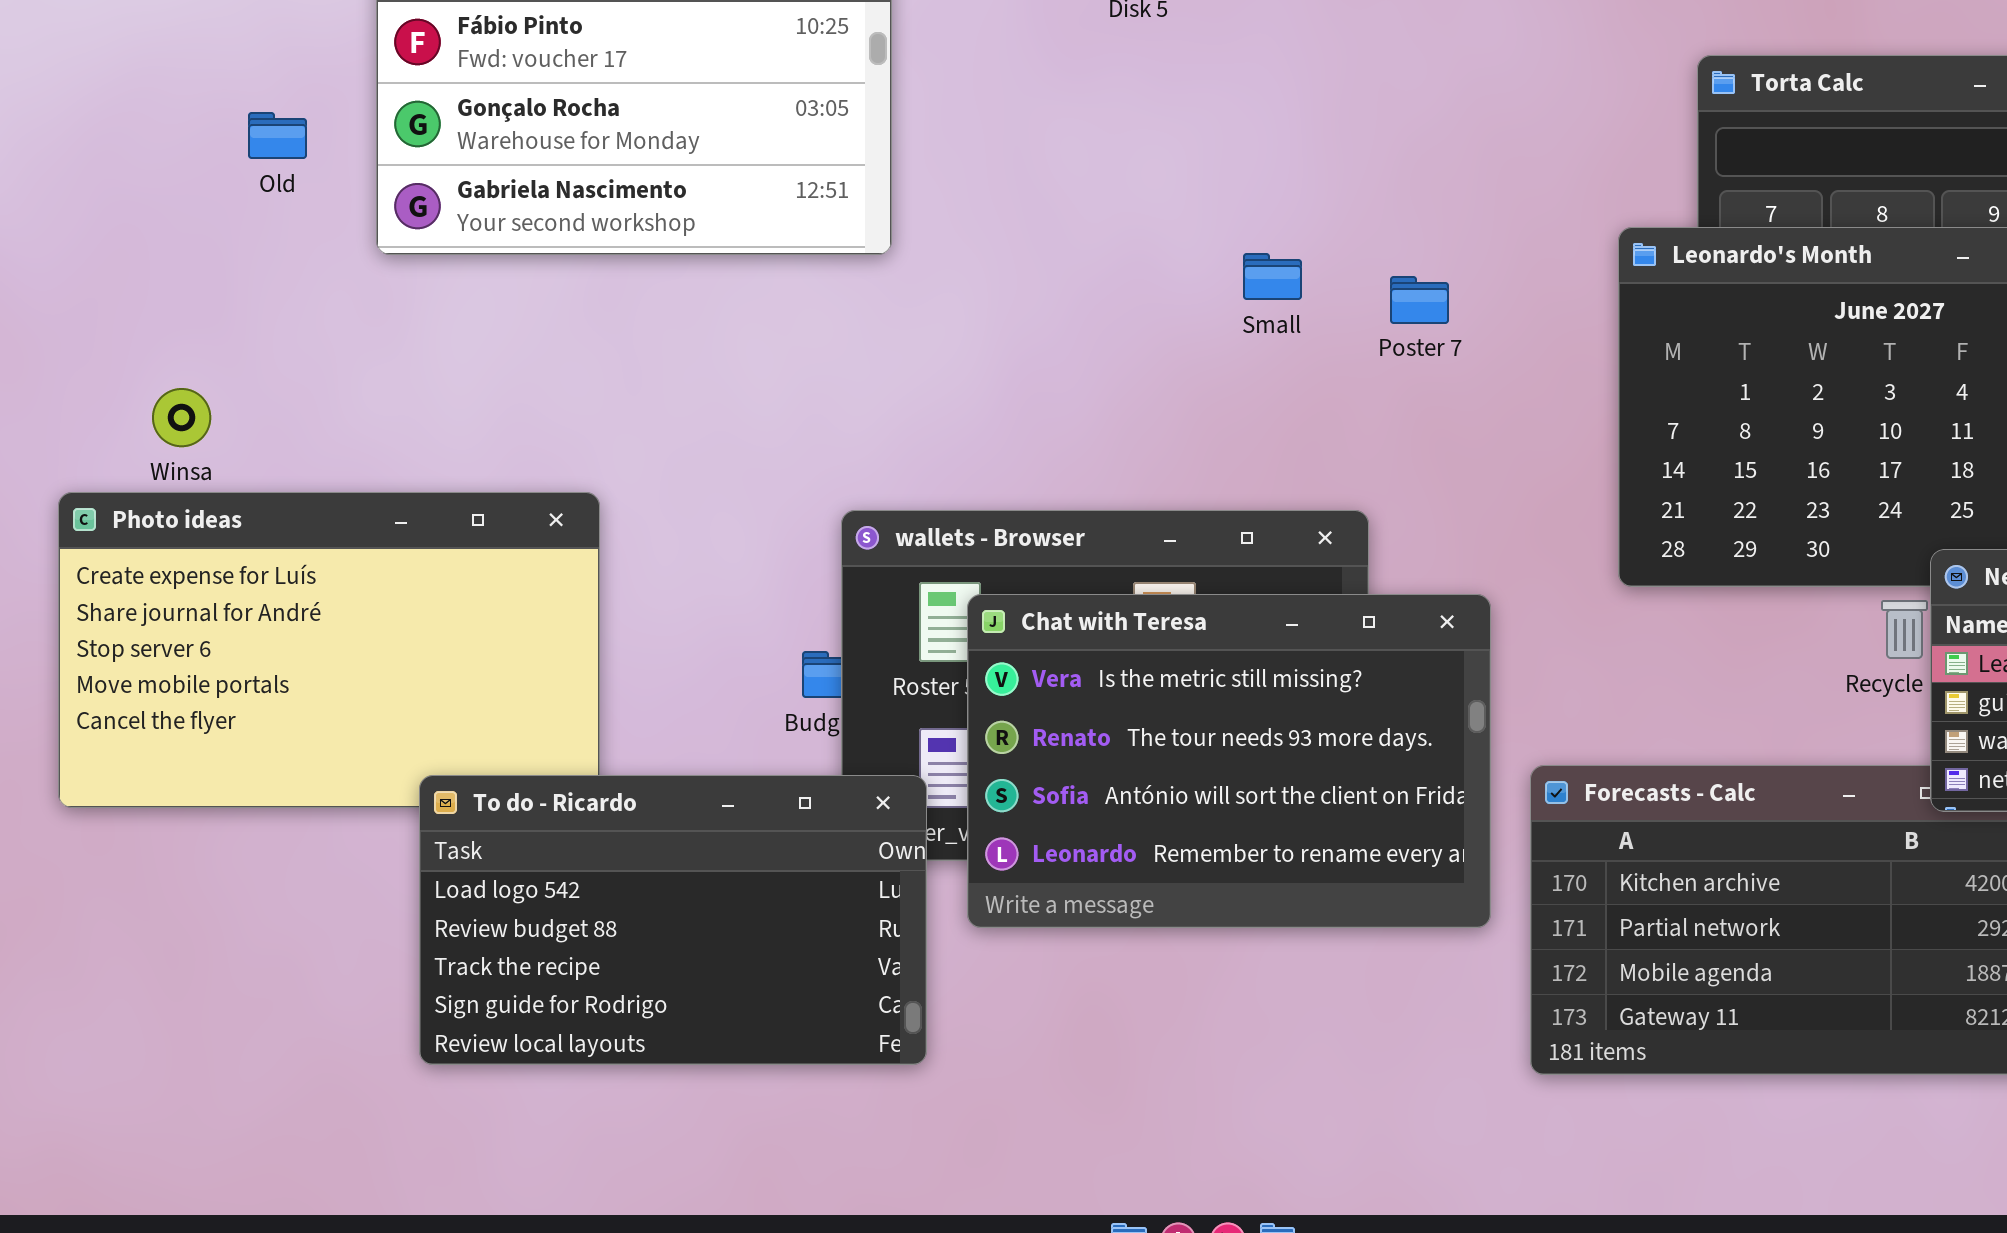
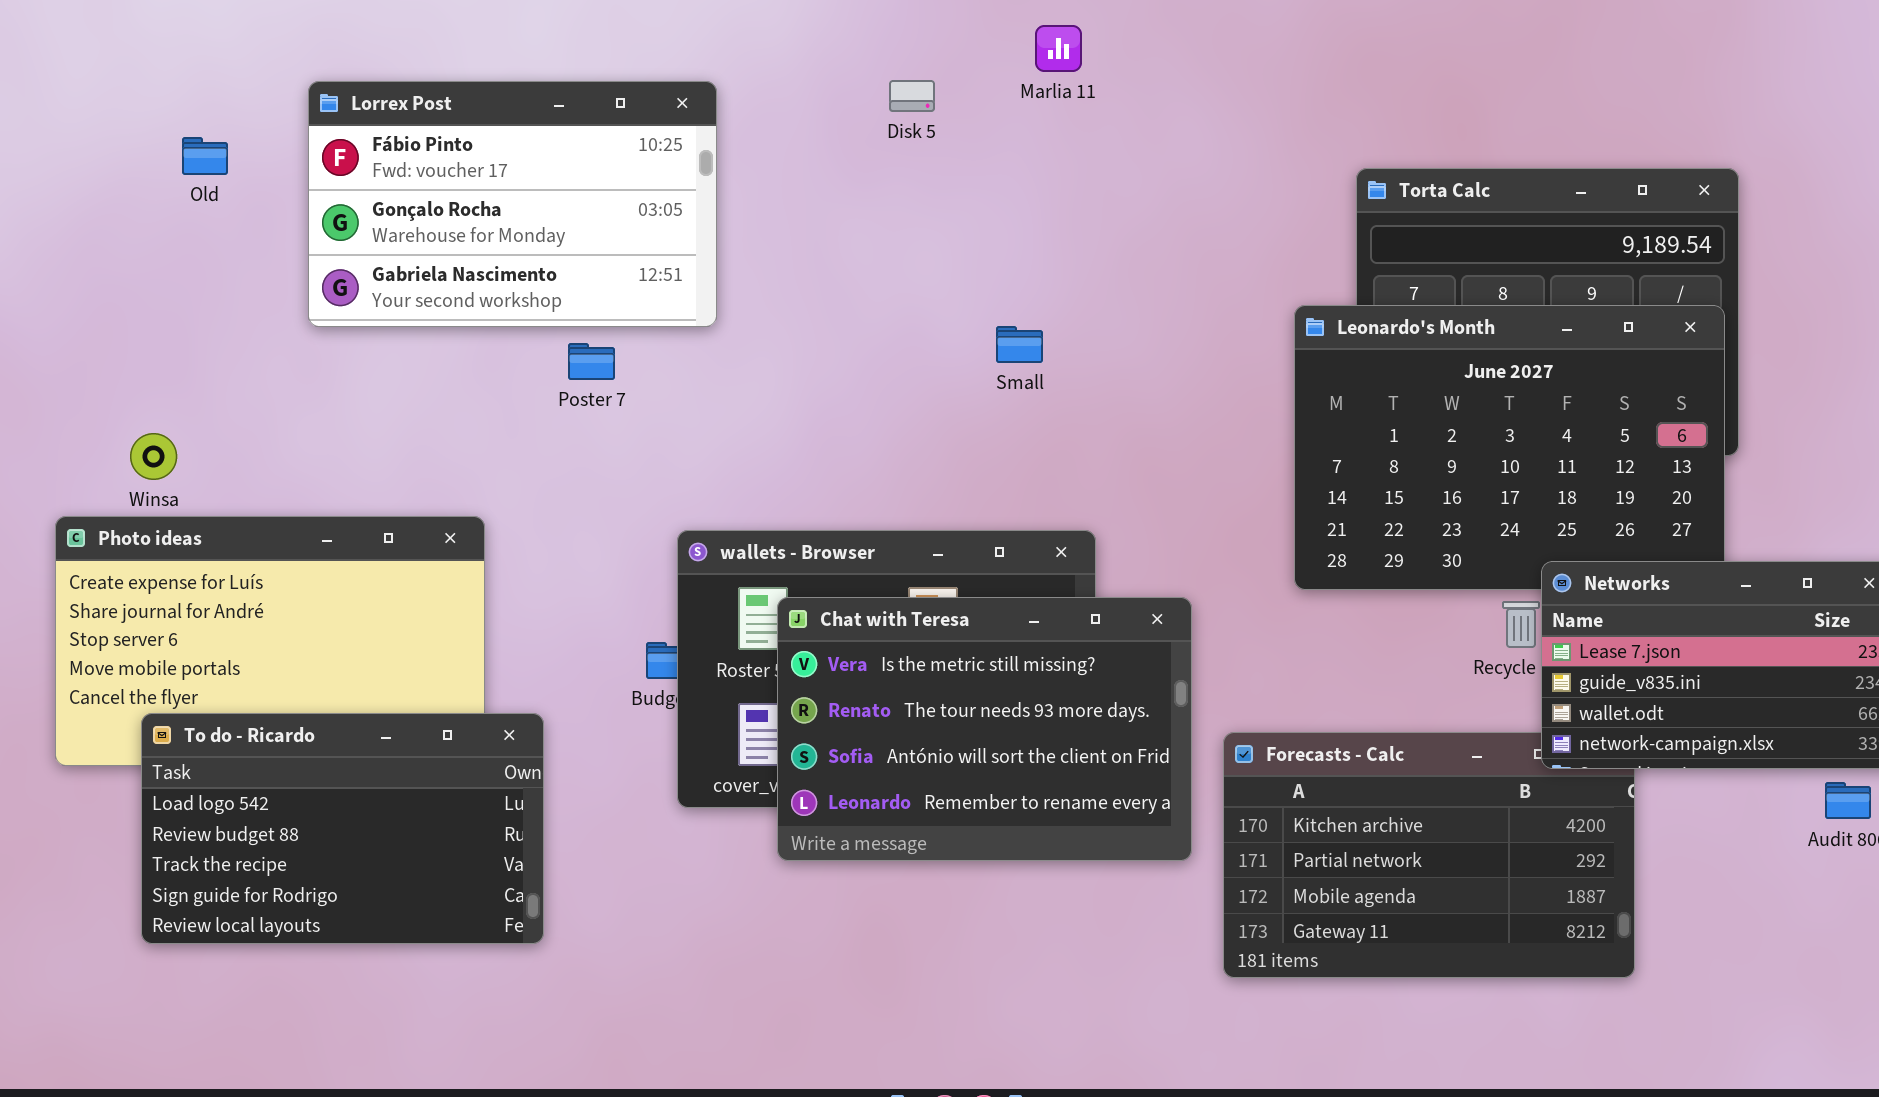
Old: [248,112,307,159] -> [182,137,228,175], moved
Poster 7: [1390,276,1449,324] -> [568,343,615,380], moved
To do - Ricardo: [419,775,927,1065] -> [141,713,544,944], moved

